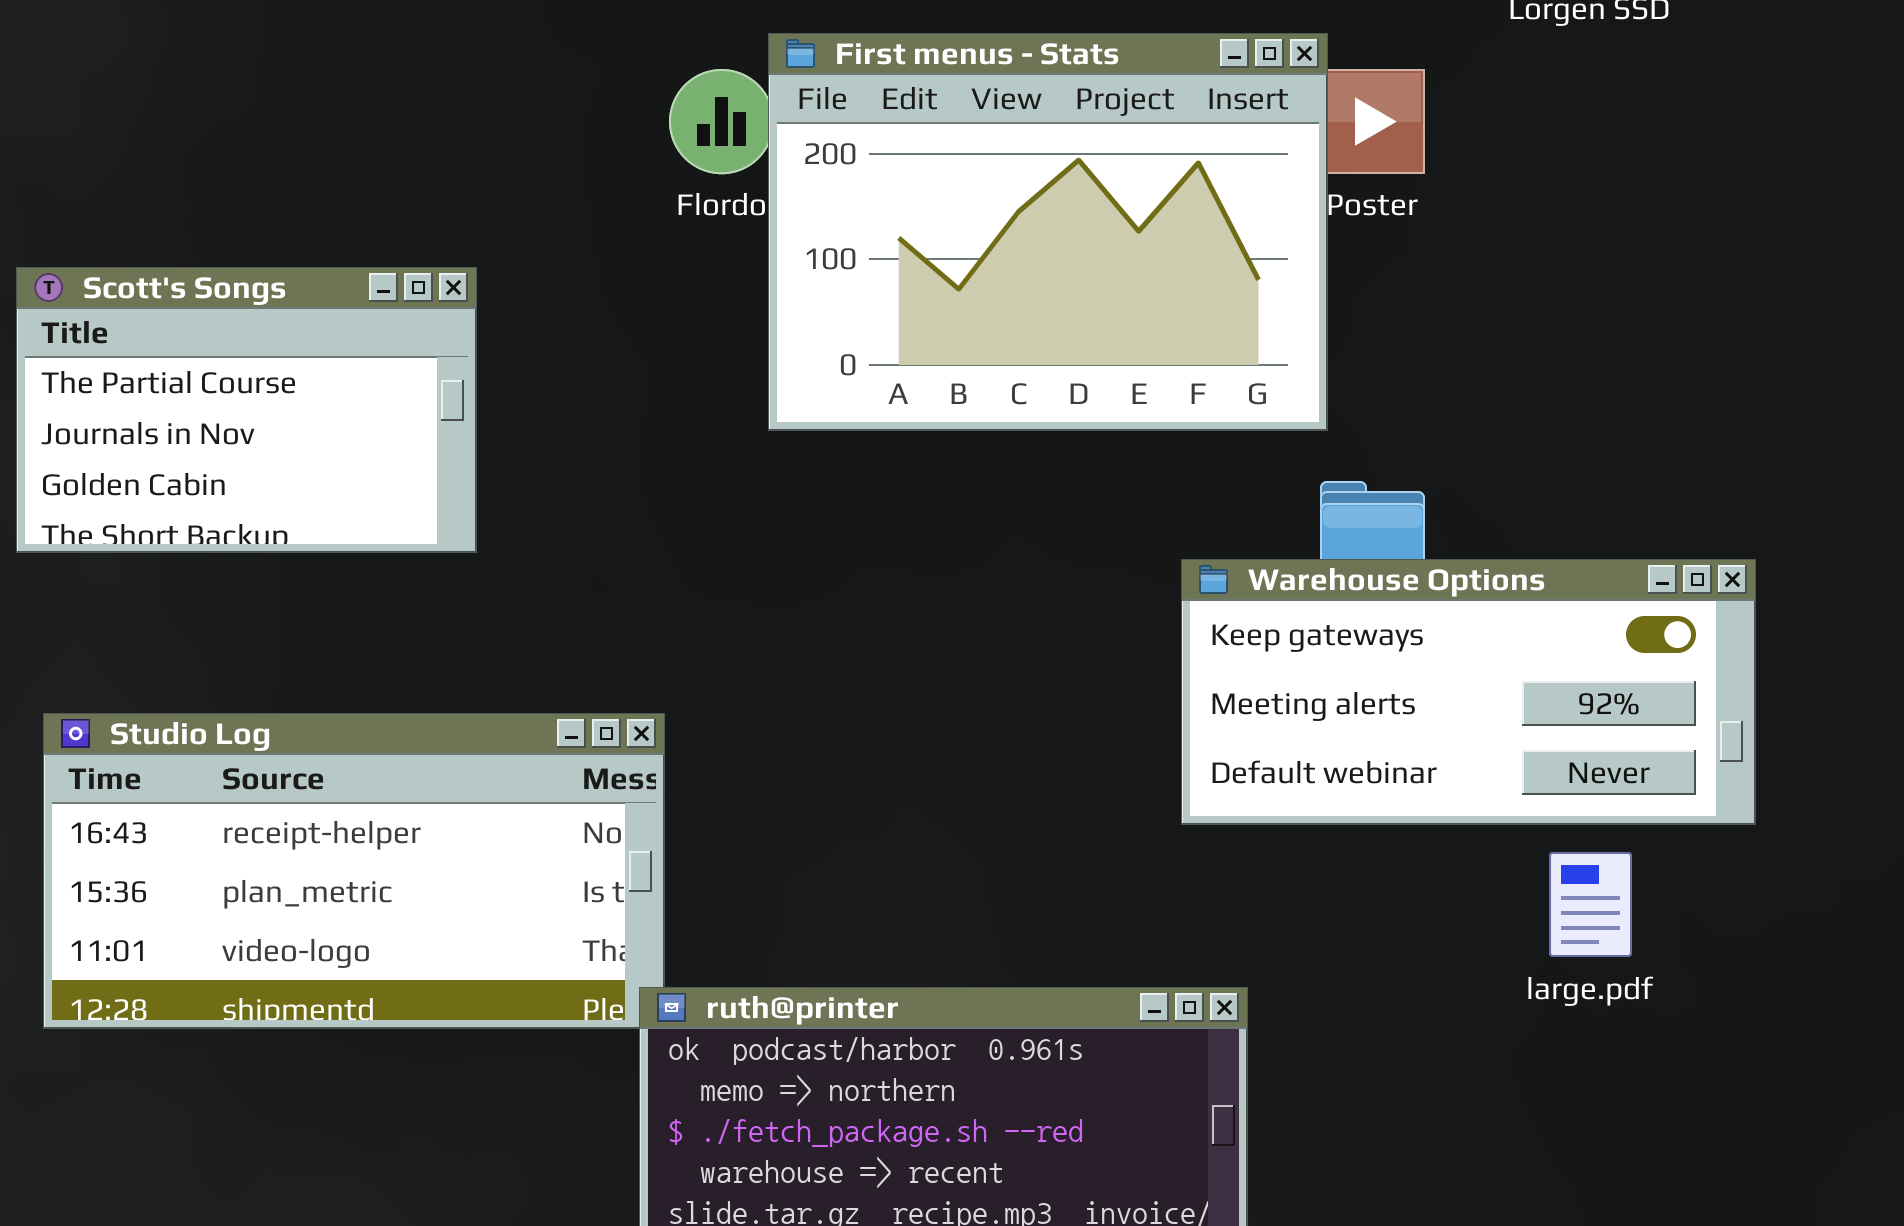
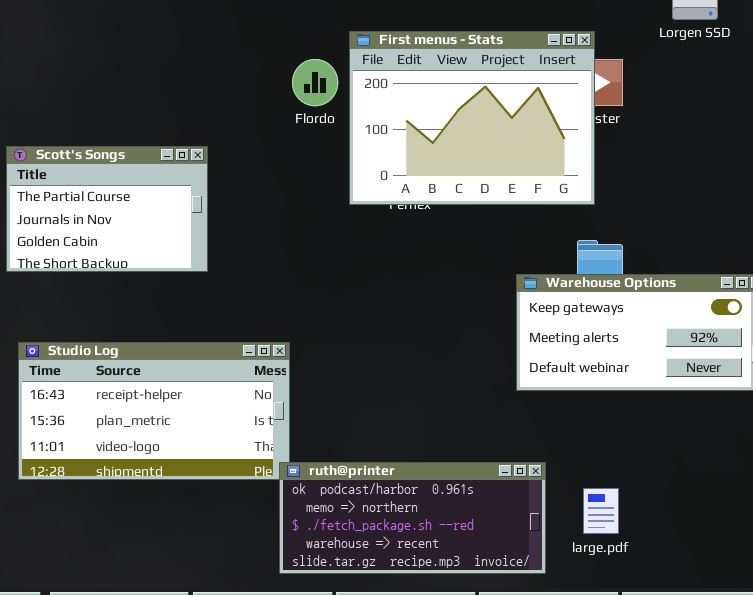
First menus - Stats: [768,33,1328,431] -> [349,31,595,205], moved
large.pdf: [1549,852,1632,957] -> [583,488,619,534], moved

